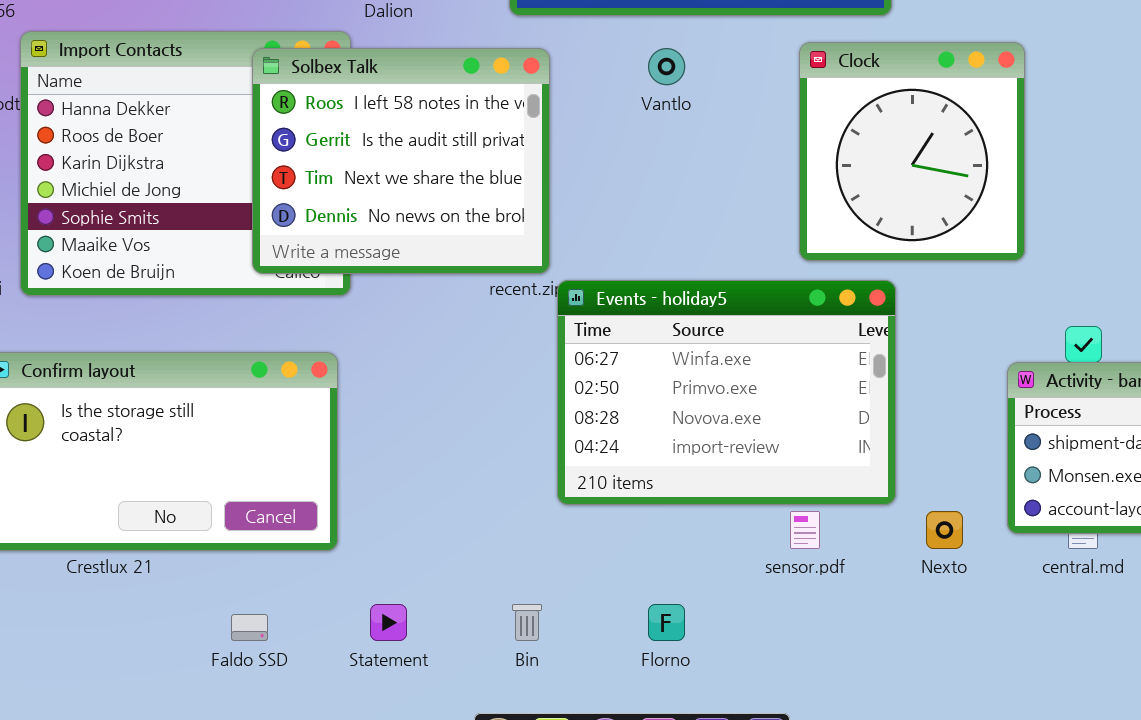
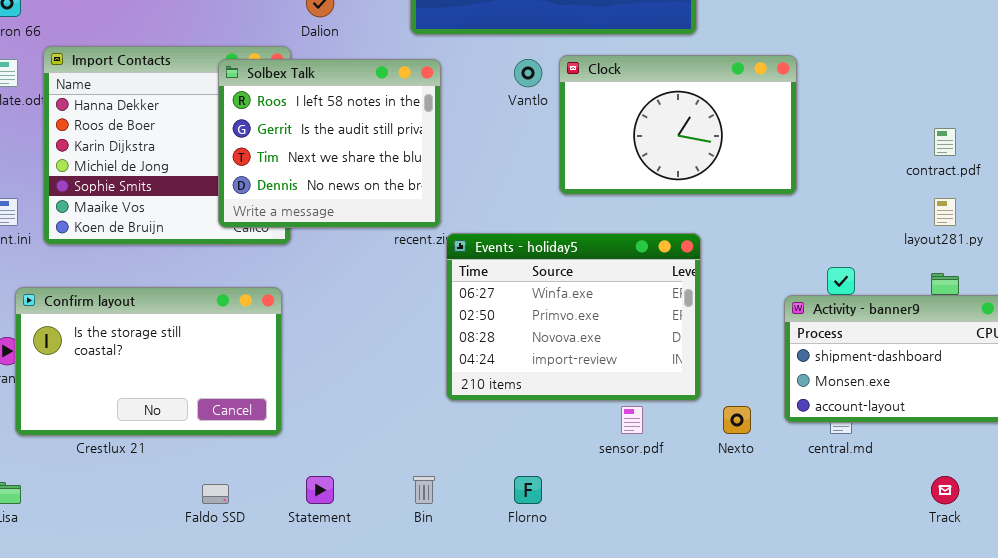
Clock: [799,42,1025,261] -> [559,55,797,195], resized

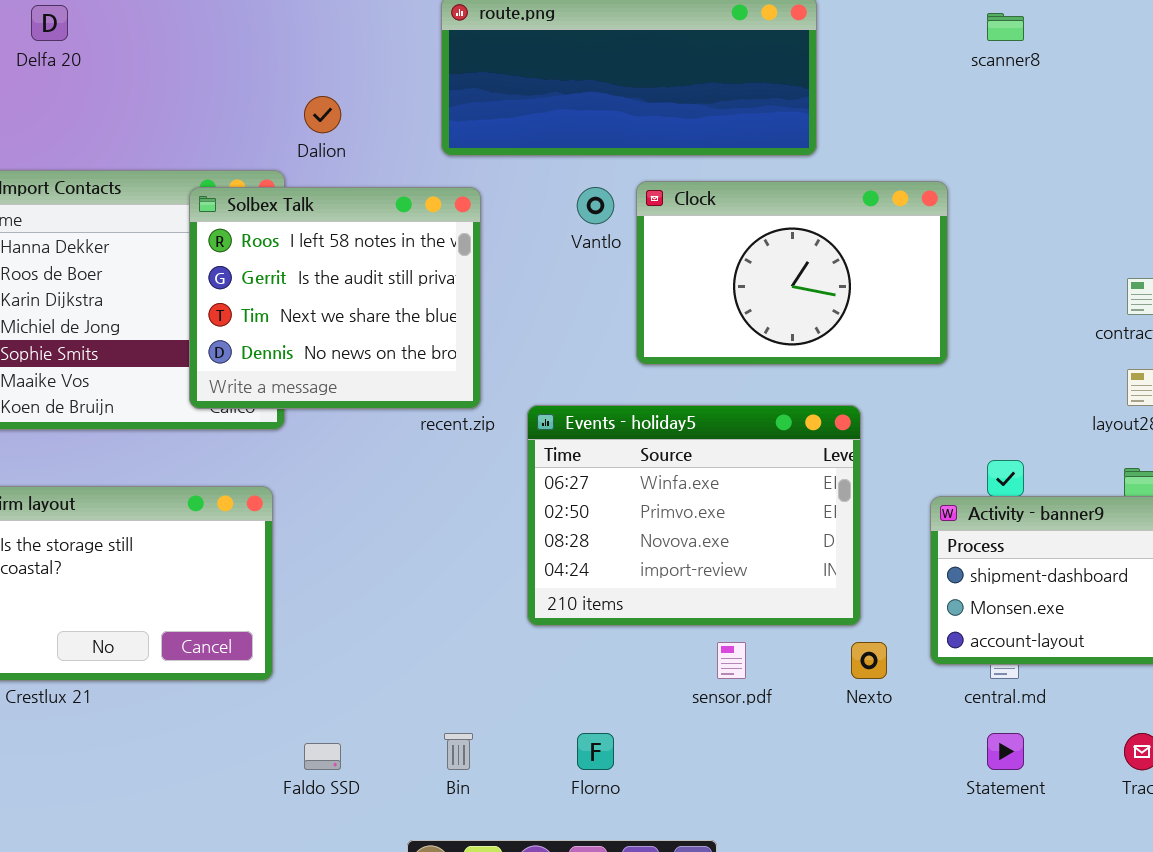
Events - holiday5: [446,233,701,401] -> [527,405,861,626], moved
Statement: [306,476,334,504] -> [987,733,1024,770], moved
Faldo SSD: [202,484,229,504] -> [304,743,341,770], moved

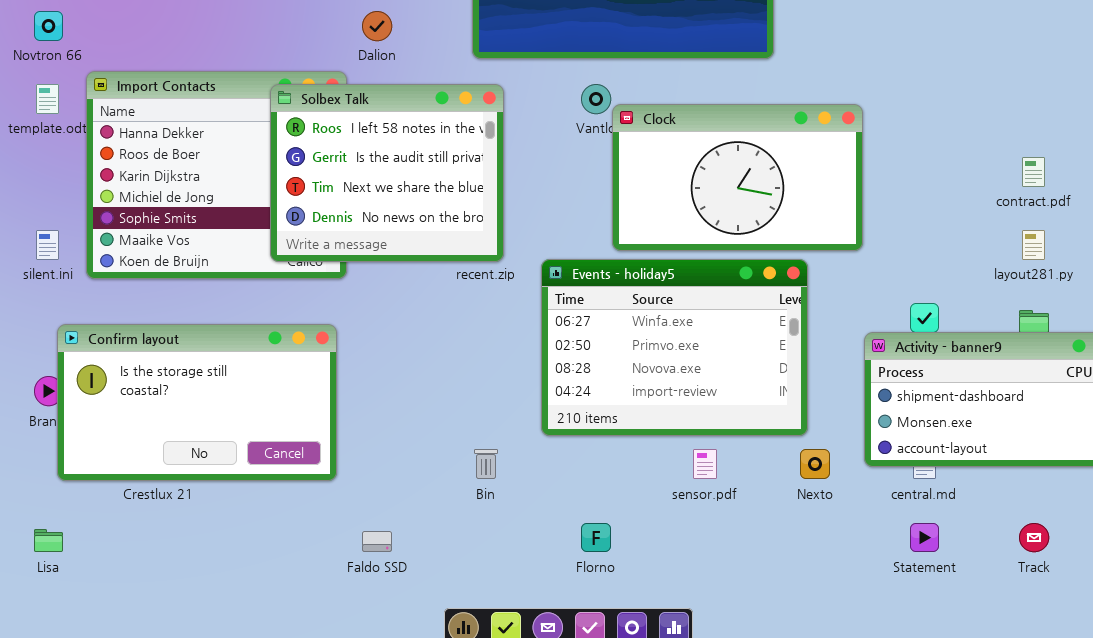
Clock: [636,181,948,365] -> [612,104,863,251], moved
Bin: [444,733,473,770] -> [474,449,498,479], moved

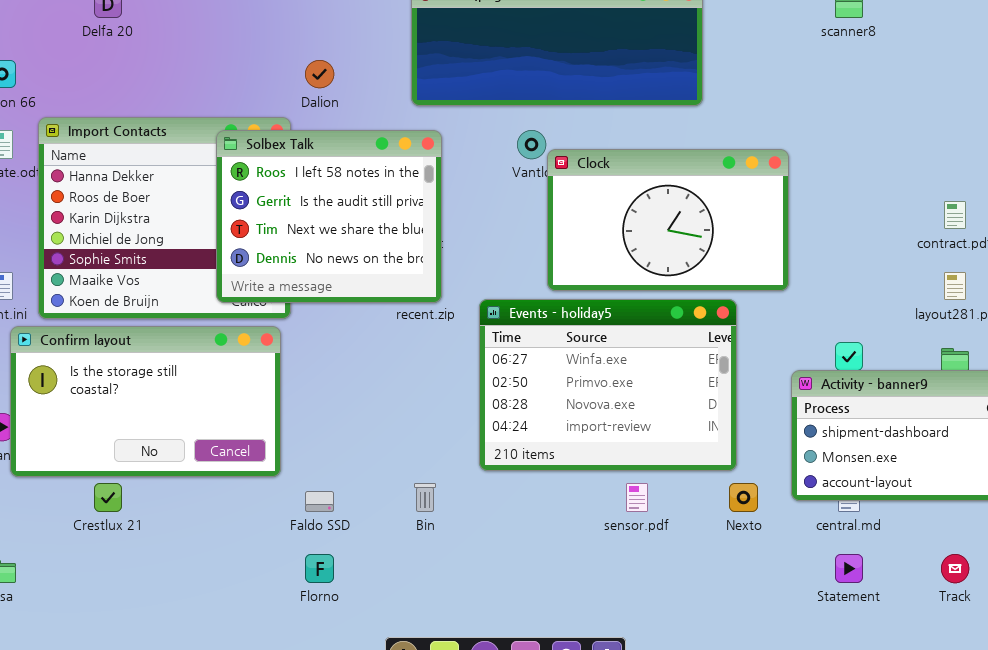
Confirm layout: [57,324,337,481] -> [10,326,281,477], moved
Florno: [581,523,611,552] -> [305,554,334,583], moved
Faldo SSD: [362,531,392,552] -> [305,491,334,512], moved

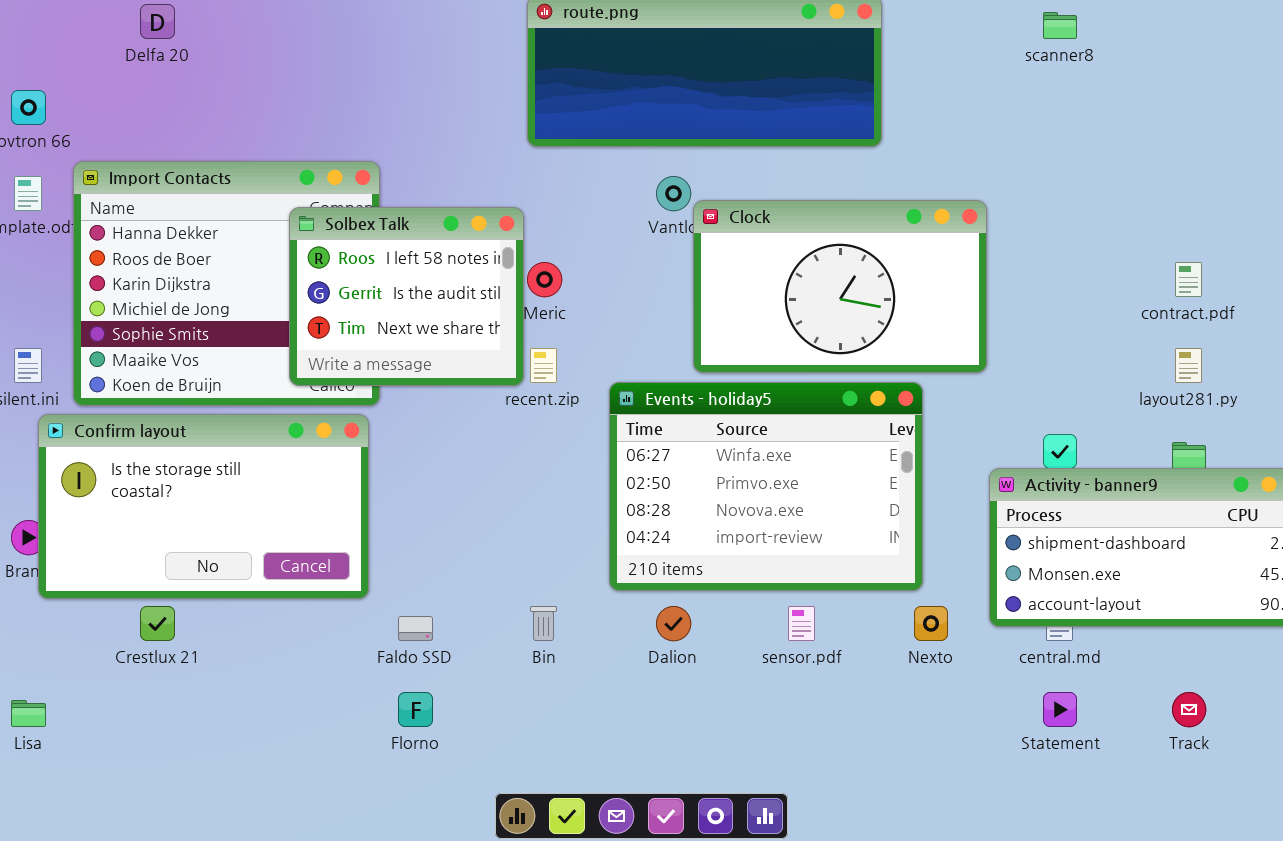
Dalion: [305,60,334,88] -> [656,606,691,641], moved
Solbex Talk: [216,130,442,303] -> [289,207,524,386], resized

